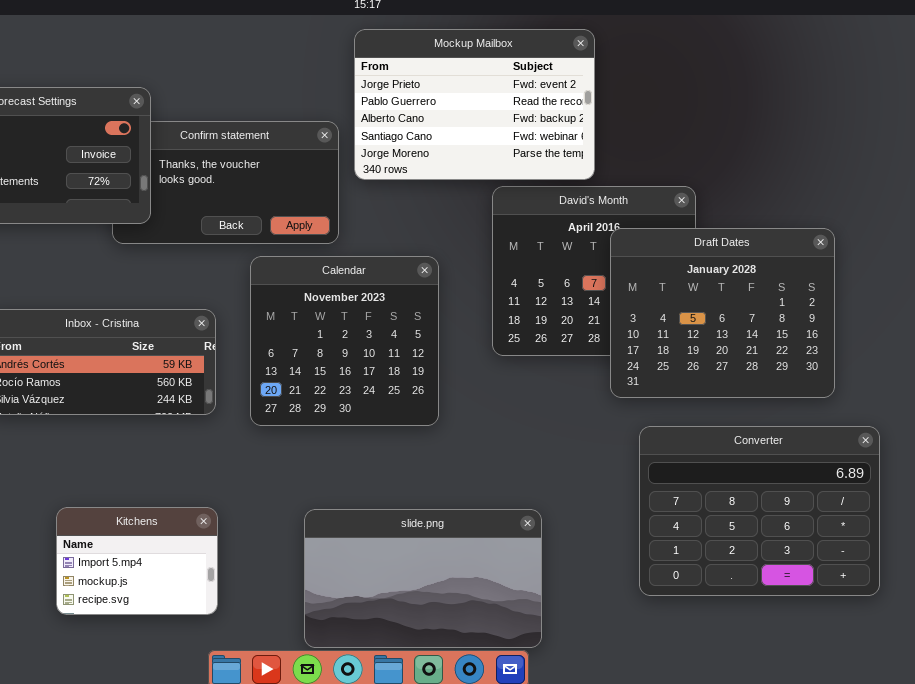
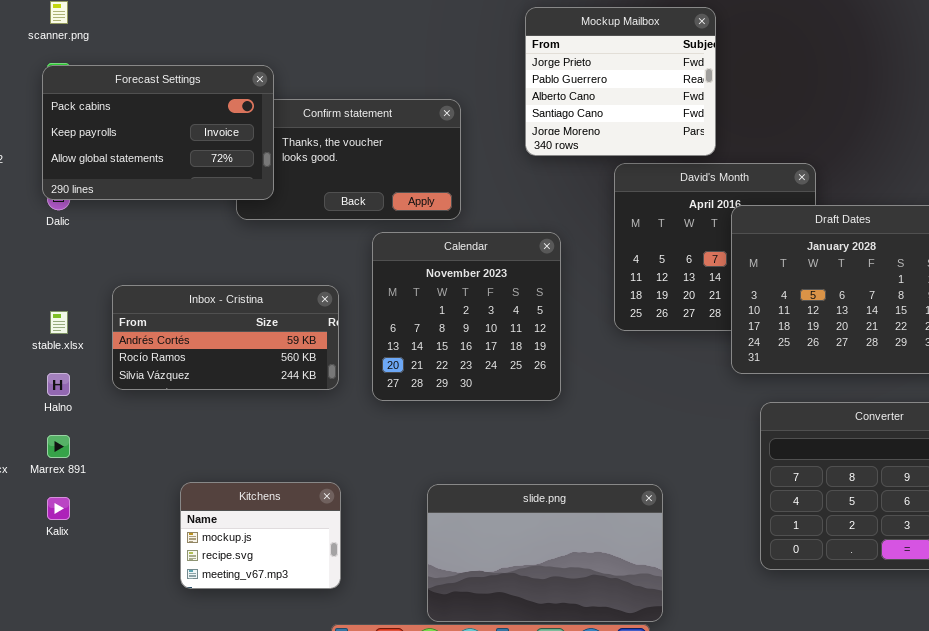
Mockup Mailbox: [354,29,595,180] -> [525,7,716,156], resized
Kitchens: [56,507,218,615] -> [180,482,341,589], scrolled down 1 row

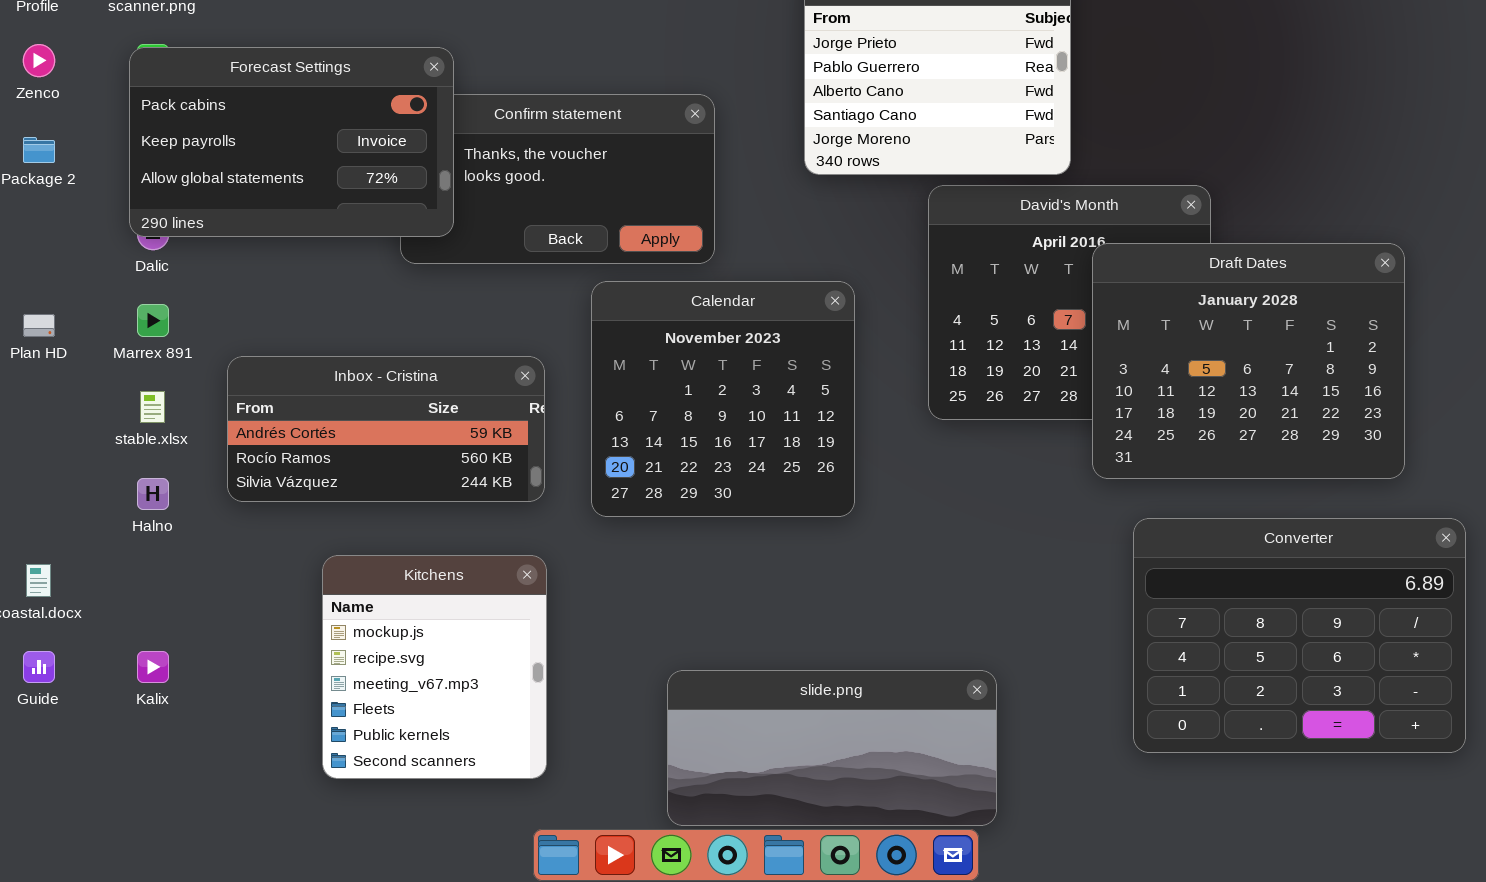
Marrex 891: [47,435,70,458] -> [137,304,169,337], moved
Kitchens: [180,482,341,589] -> [322,555,547,779], resized
slide.png: [427,484,663,622] -> [667,670,997,826], resized

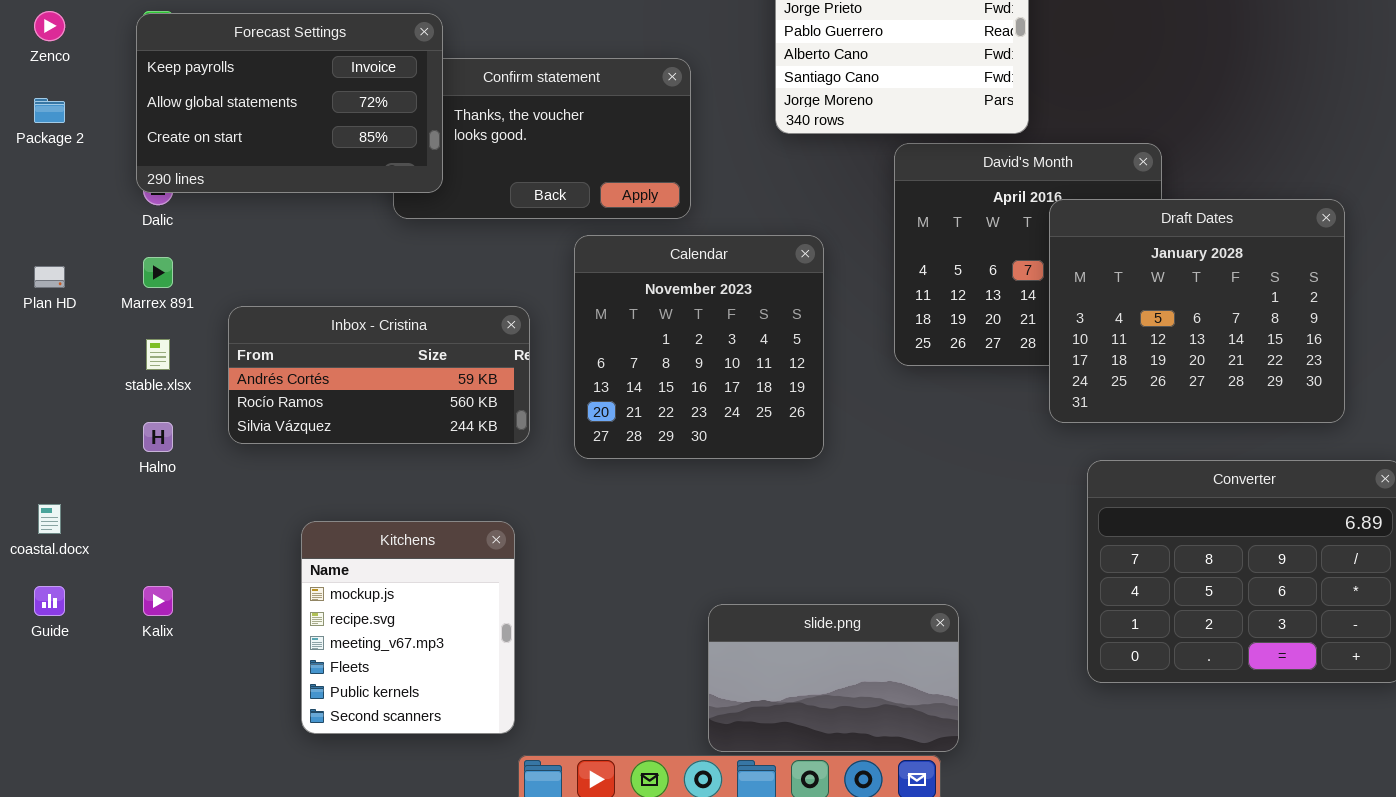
Forecast Settings: [129,47,454,237] -> [136,13,443,193], scrolled down 1 row
Kitchens: [322,555,547,779] -> [301,521,515,734], moved
slide.png: [667,670,997,826] -> [708,604,959,752], resized

